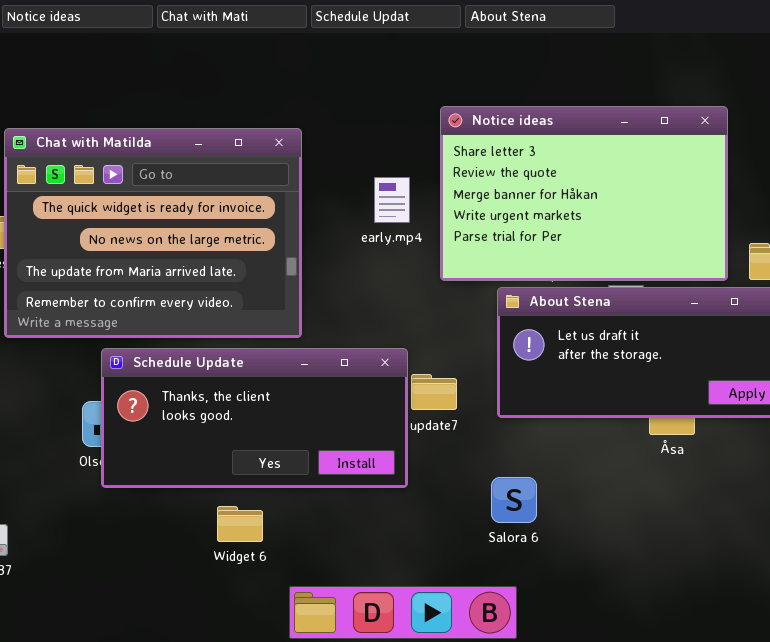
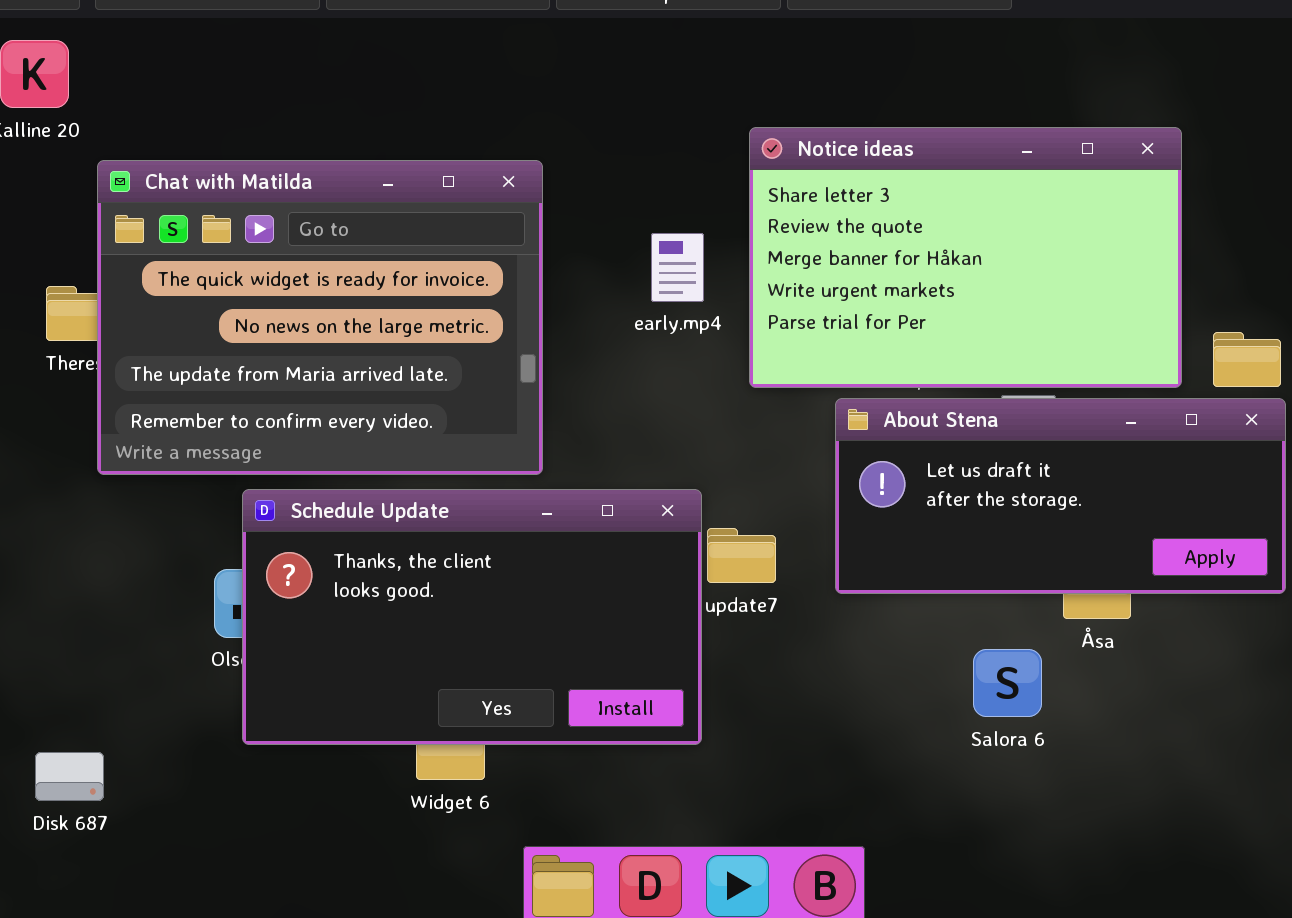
Schedule Update: [101,348,408,488] -> [242,489,702,745], resized
Salora 6: [491,477,537,523] -> [973,649,1042,717], moved

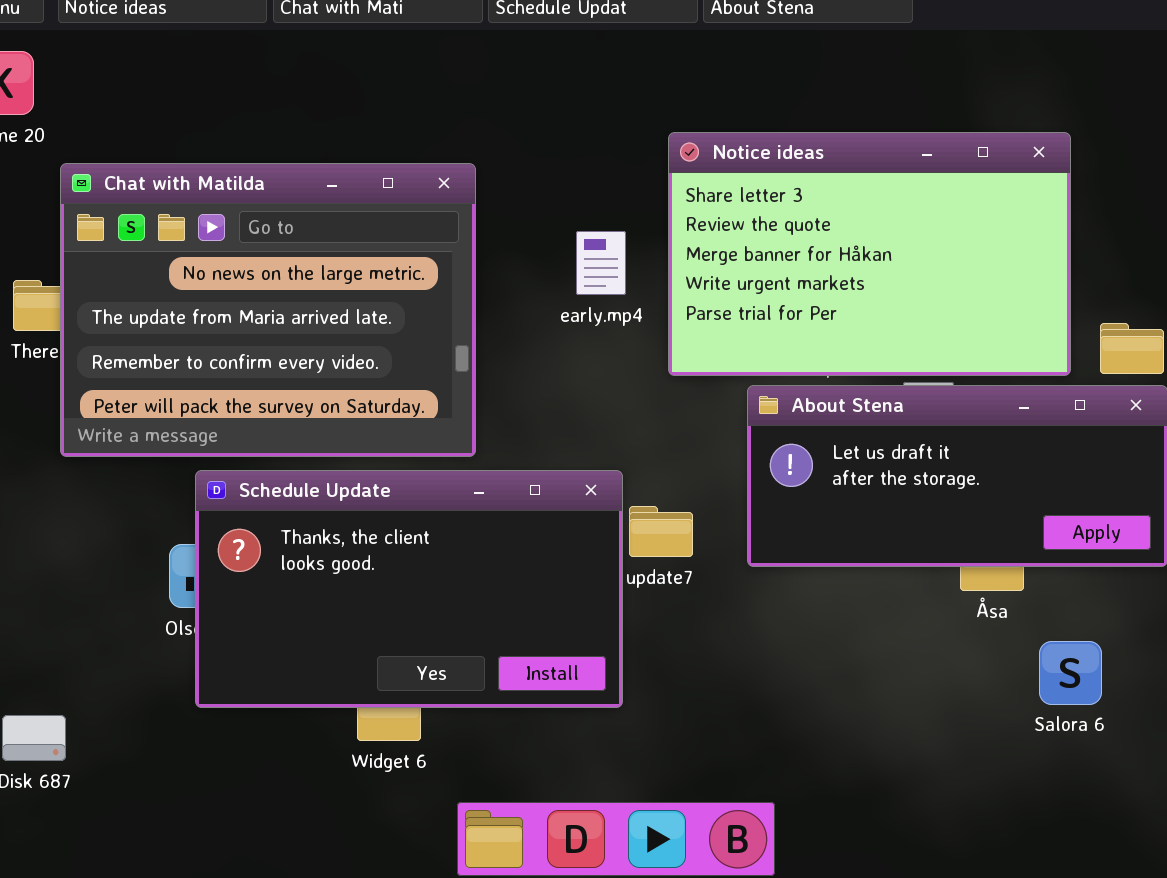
Chat with Matilda: [97,160,543,475] -> [60,163,476,457], scrolled down 1 row
Salora 6: [973,649,1042,717] -> [1039,641,1102,705], moved

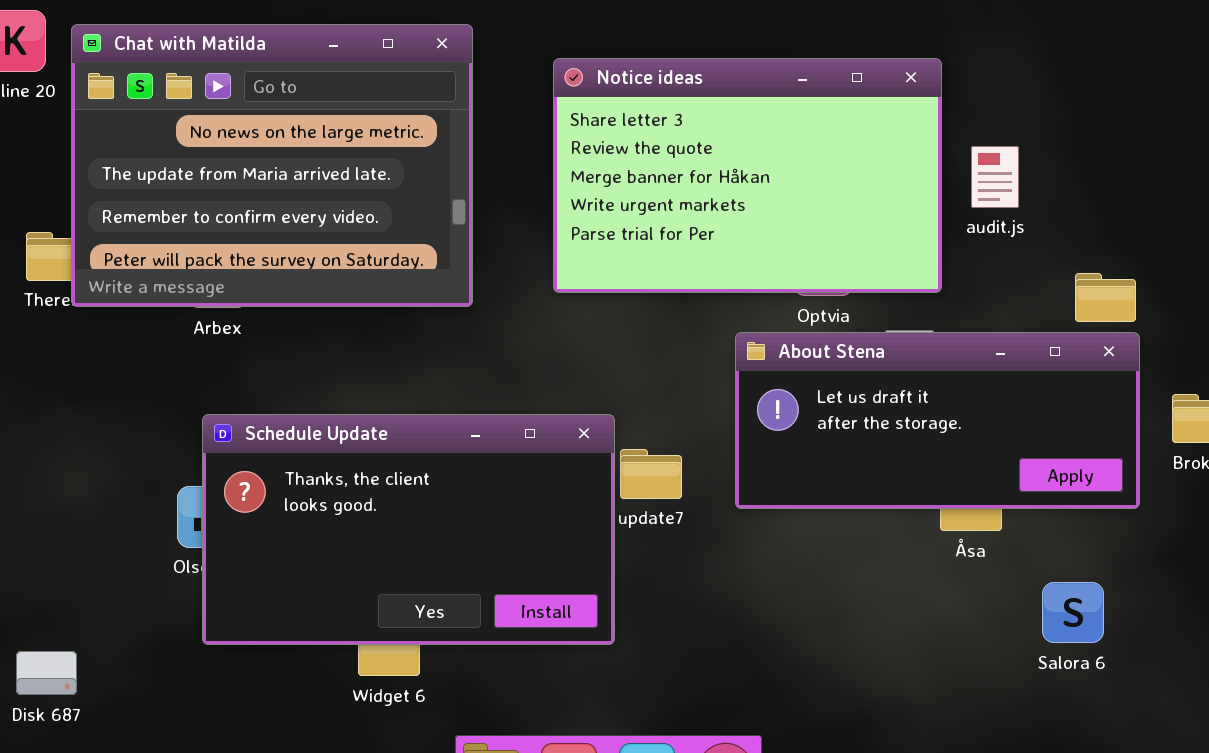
Notice ideas: [668,132,1071,376] -> [553,58,942,293], moved
Chat with Matilda: [60,163,476,457] -> [71,24,473,307], moved
Salora 6: [1039,641,1102,705] -> [1042,582,1104,643], moved

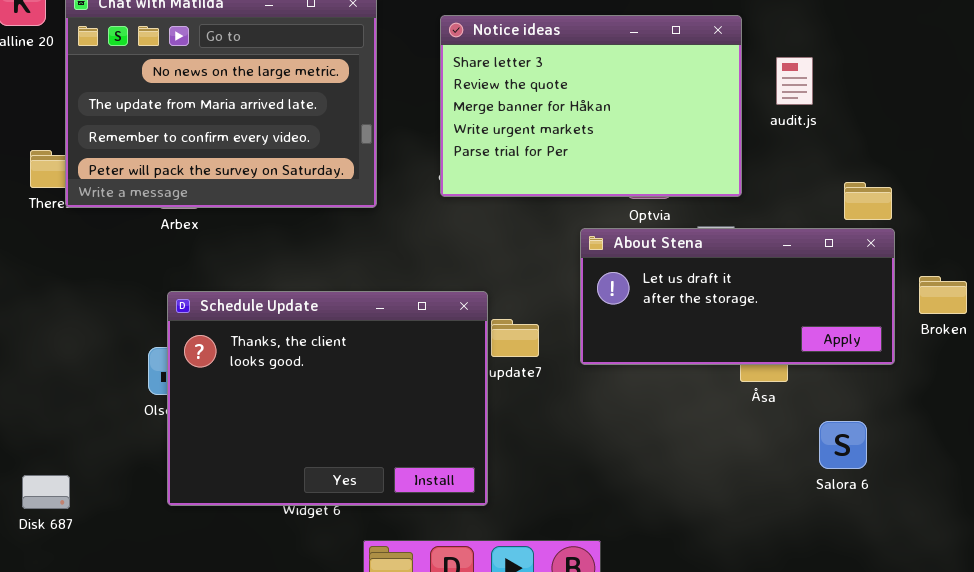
audit.js: [971,146,1019,208] -> [776,57,813,105], moved
Schedule Update: [202,414,615,645] -> [167,291,488,506], resized

